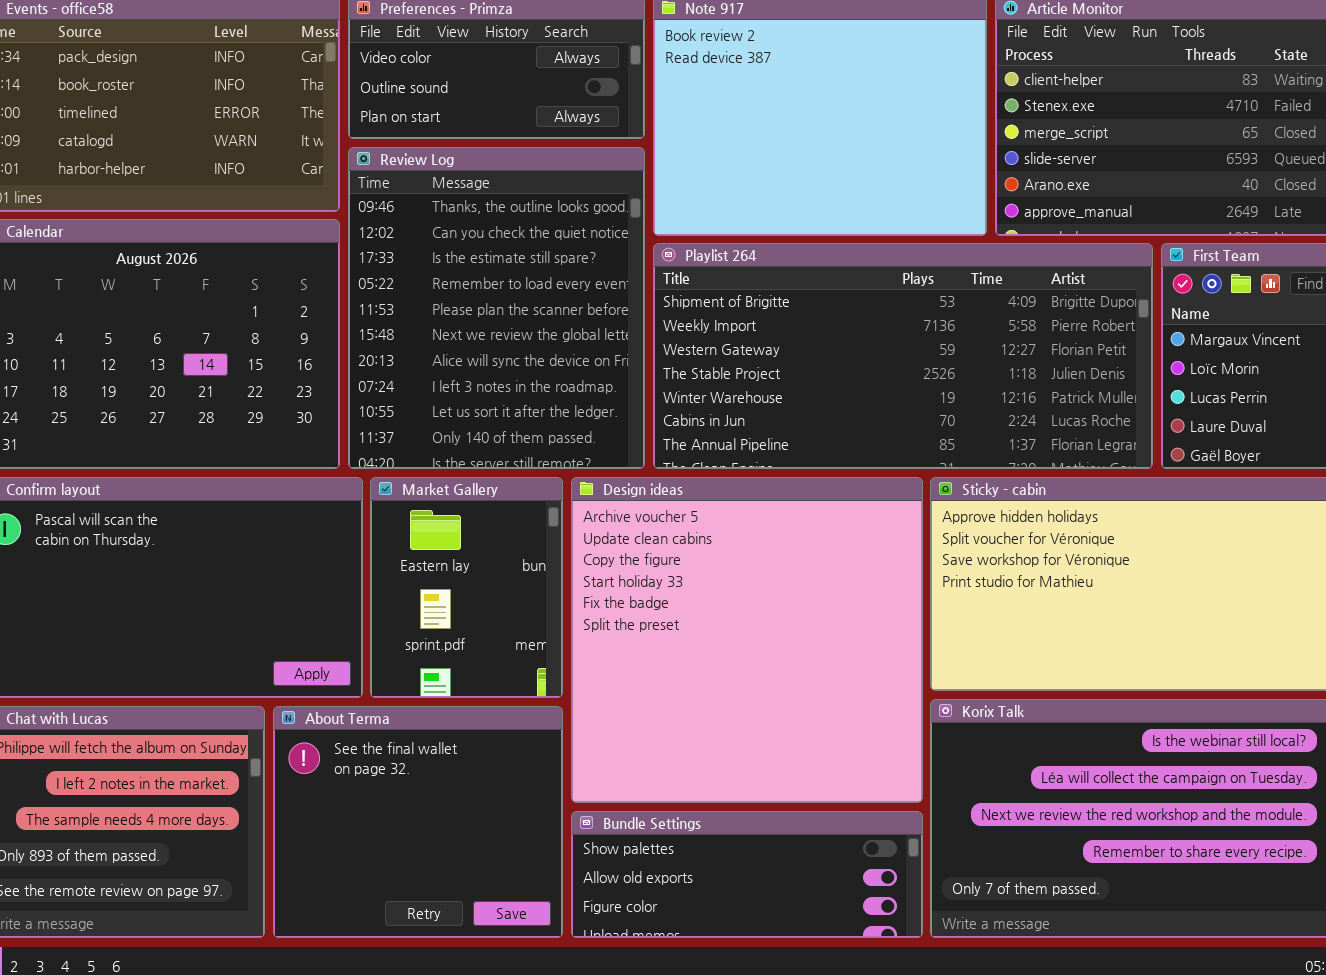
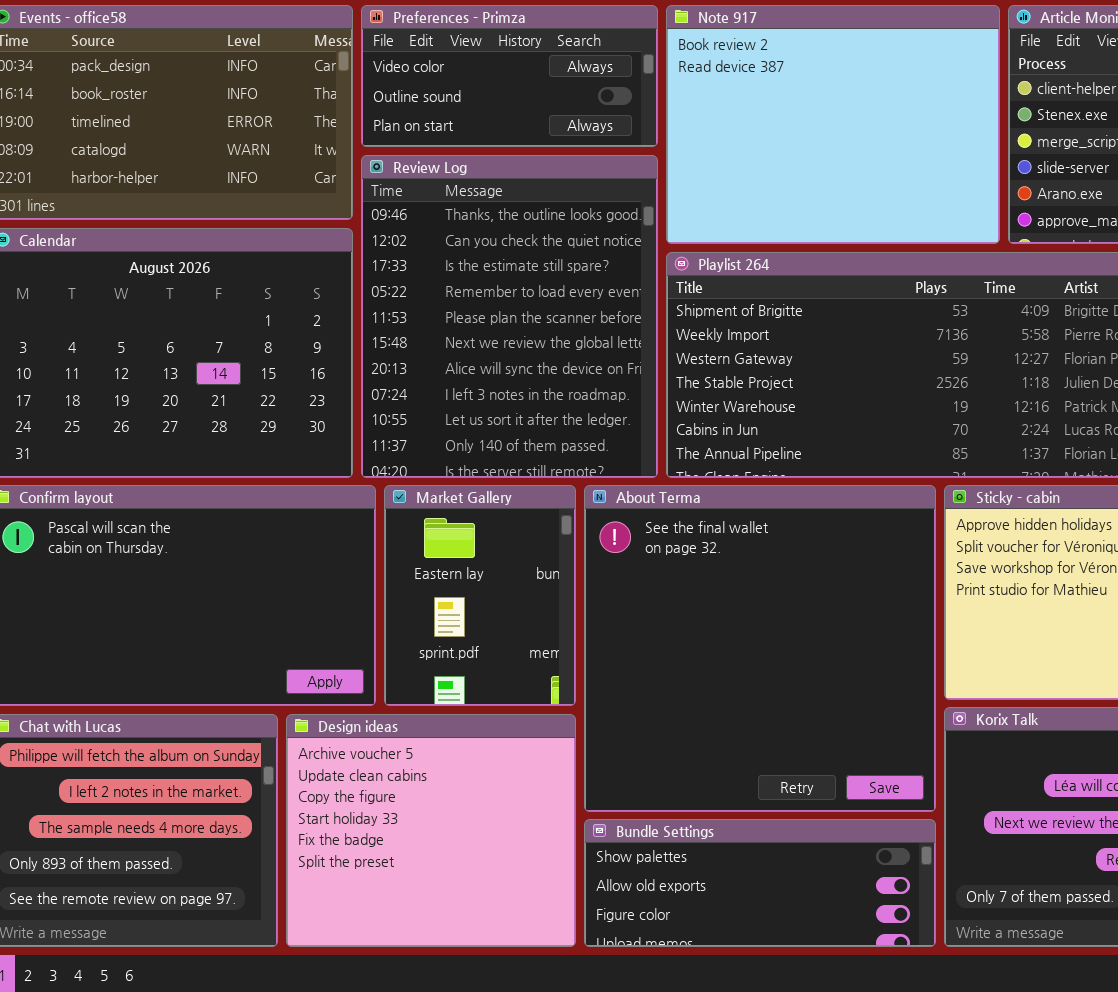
Design ideas: [571,477,923,803] -> [286,714,576,947], moved, resized
About Terma: [273,706,563,938] -> [584,485,936,812], moved, resized

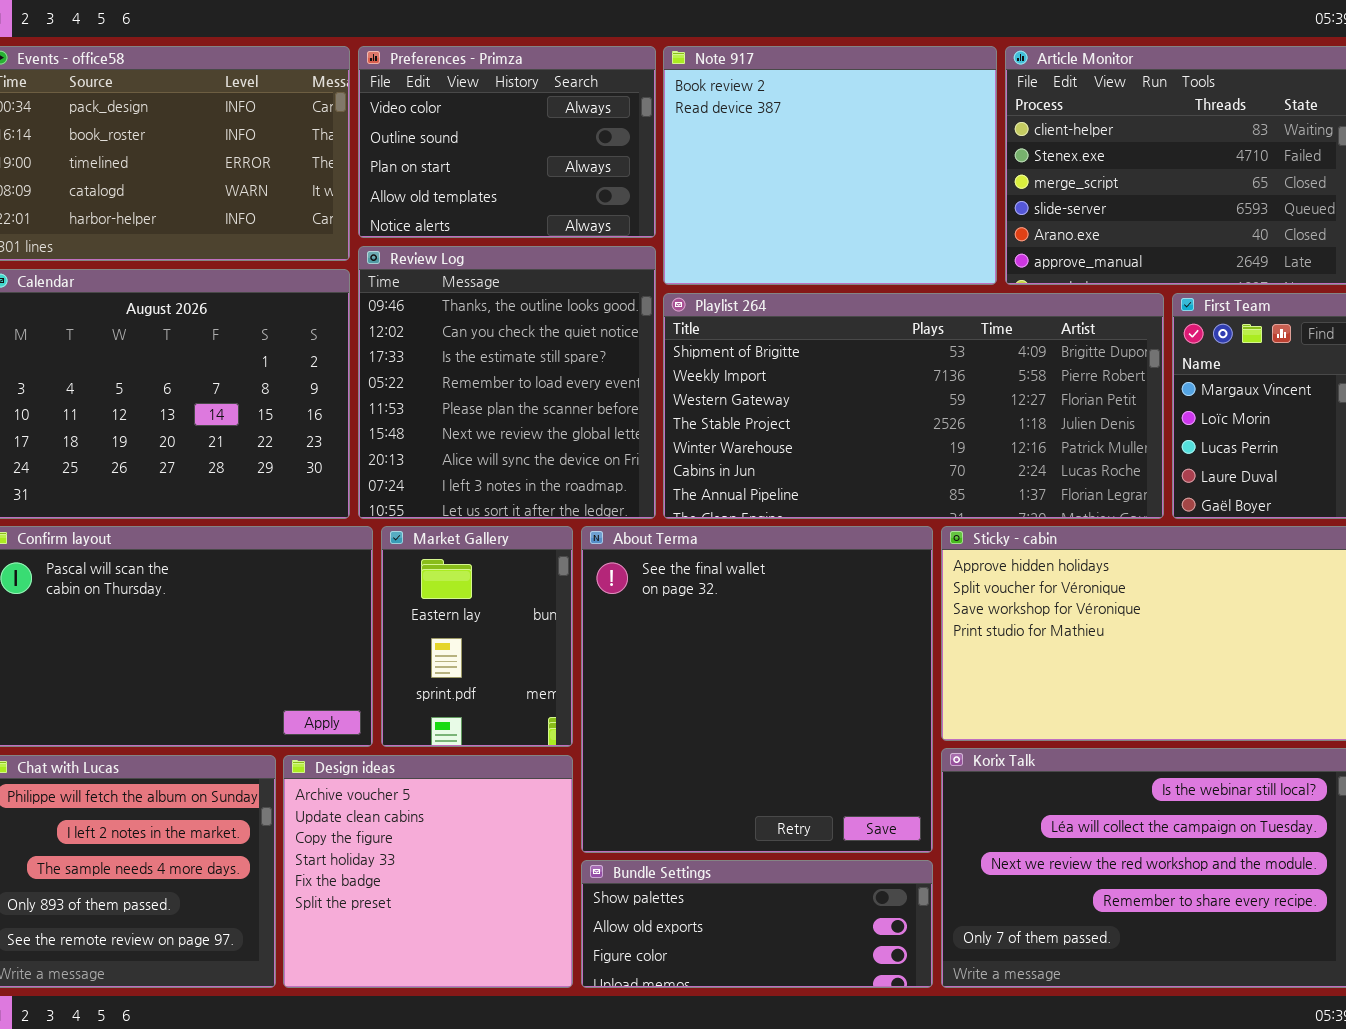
Preferences - Primza: [361,5,658,147] -> [358,46,656,238], resized
Review Log: [361,155,658,478] -> [358,246,656,519], resized

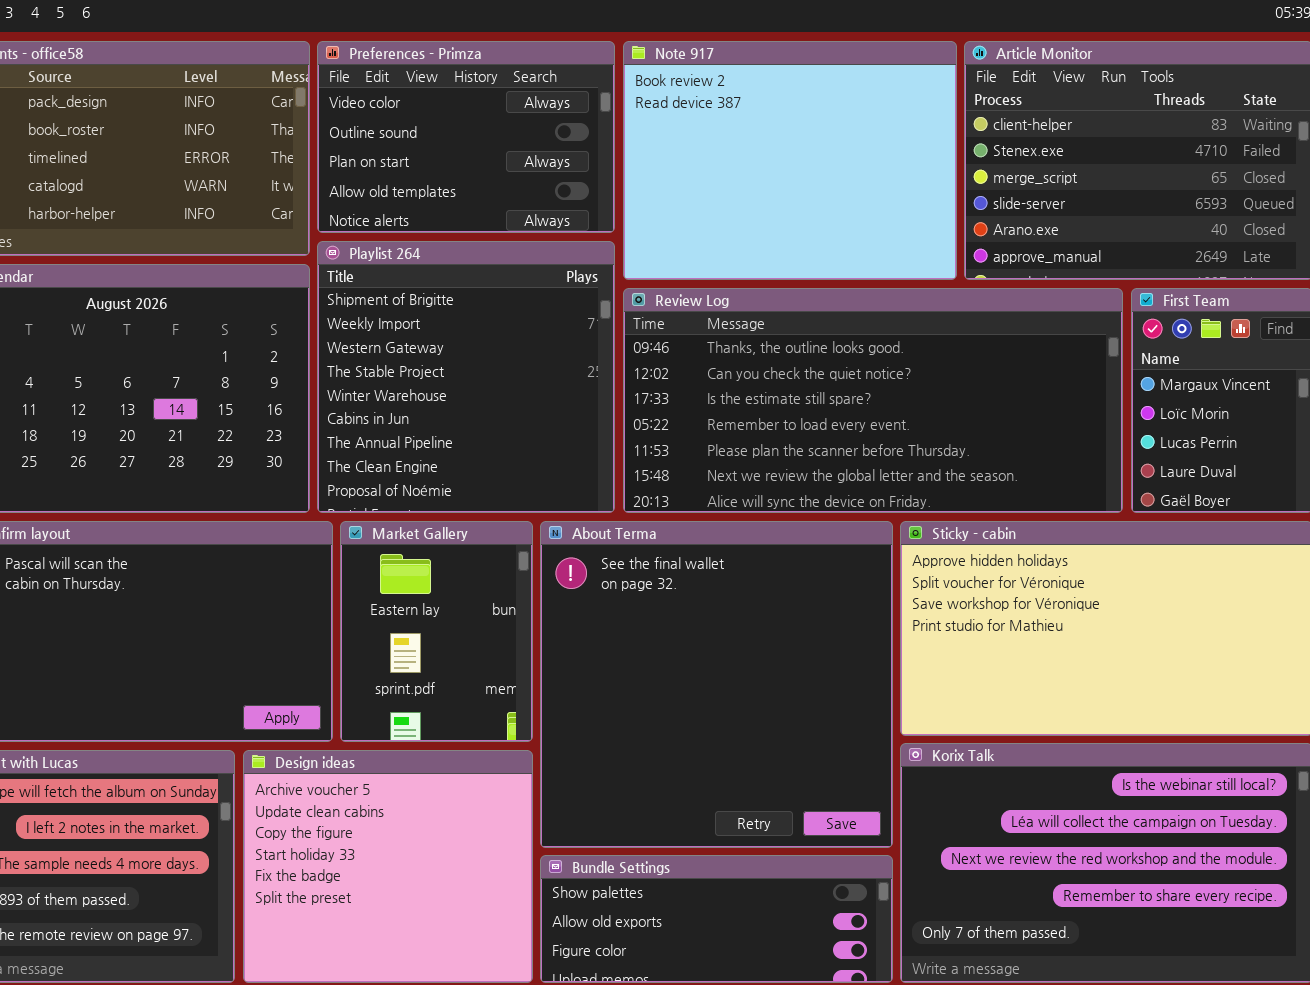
Review Log: [358,246,656,519] -> [623,288,1123,513], moved, resized
Playlist 264: [663,293,1164,519] -> [317,241,615,513], moved, resized

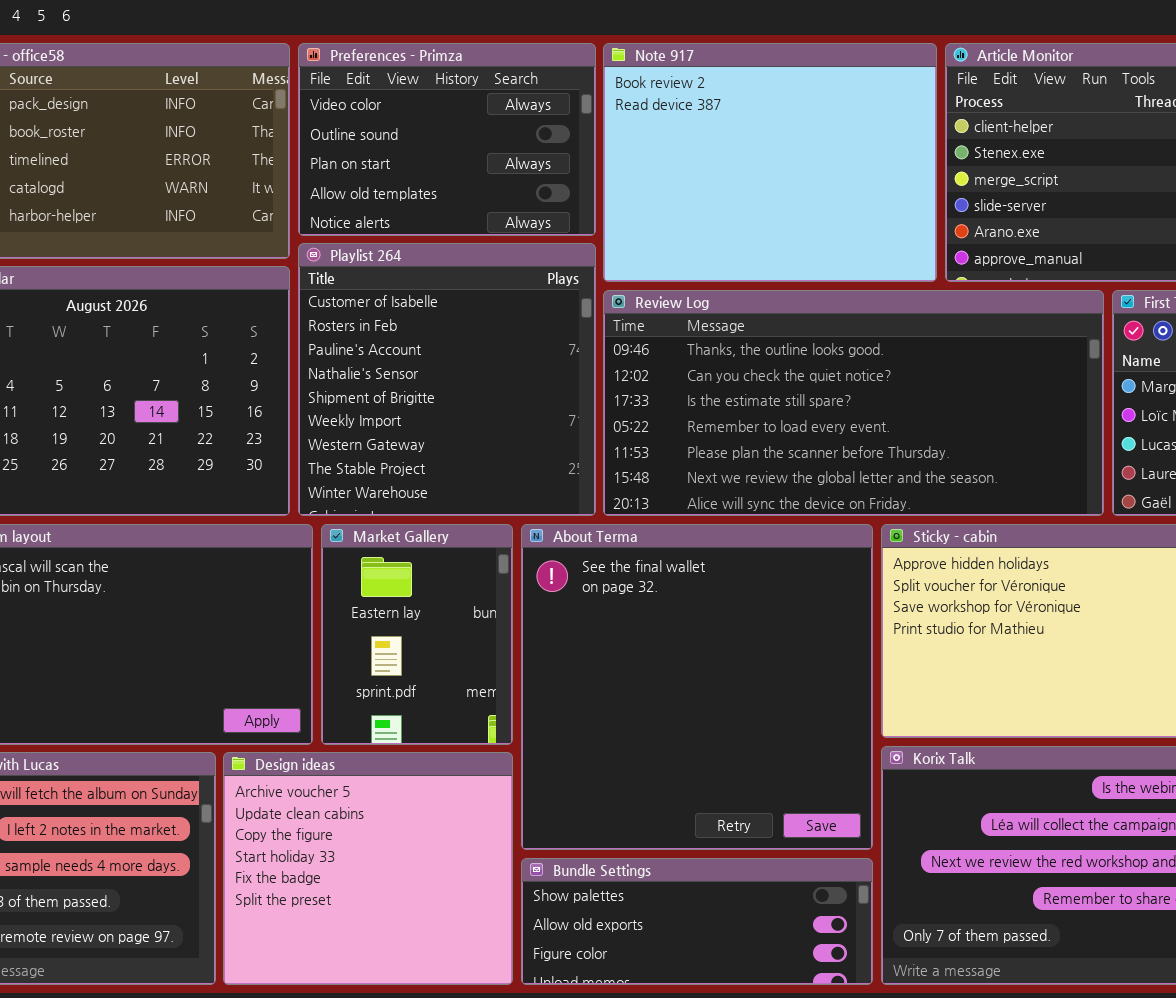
Playlist 264: [317,241,615,513] -> [298,243,596,516], scrolled up 4 rows

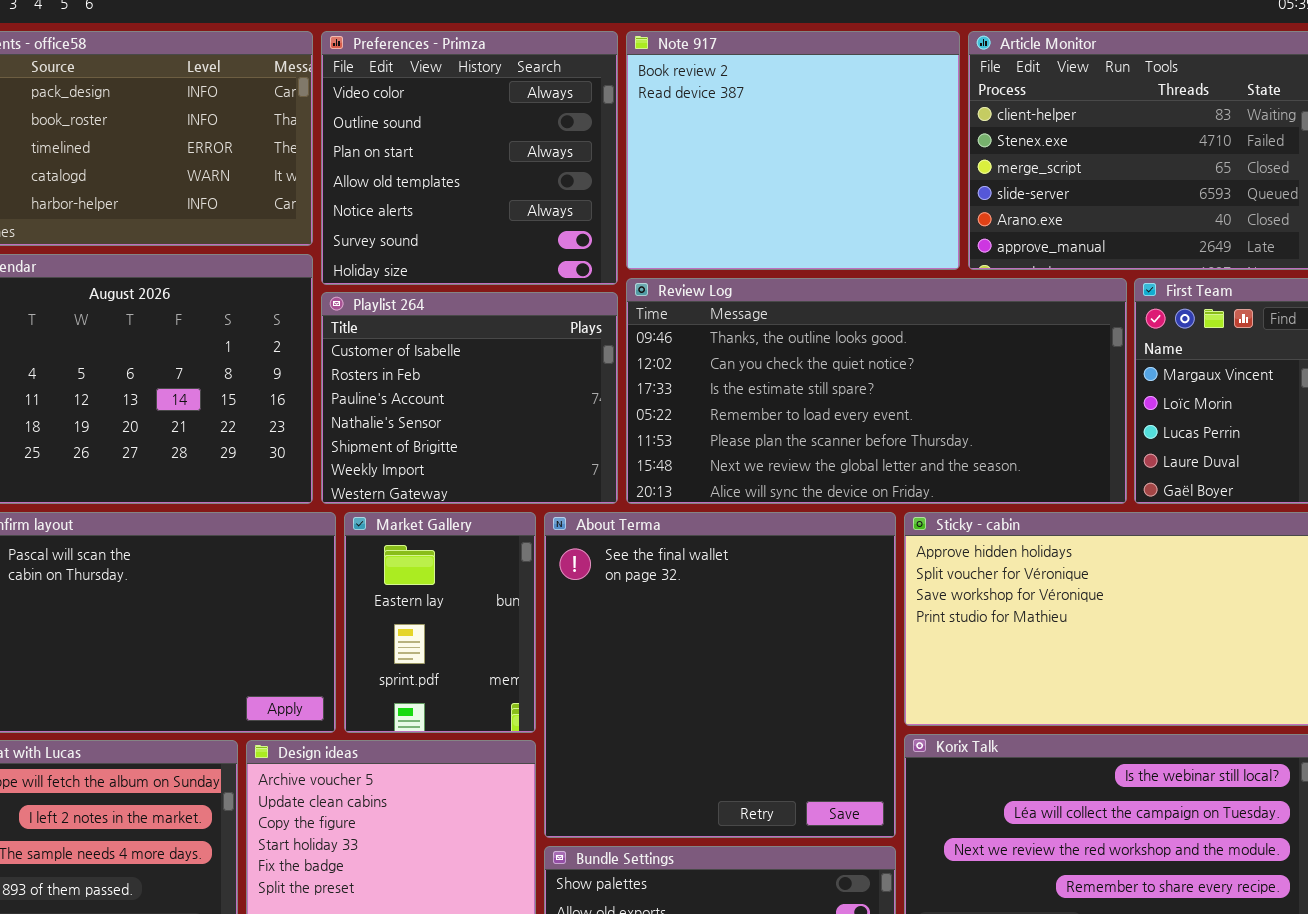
Preferences - Primza: [298,43,596,236] -> [321,31,618,285], resized
Playlist 264: [298,243,596,516] -> [321,292,618,504], resized

